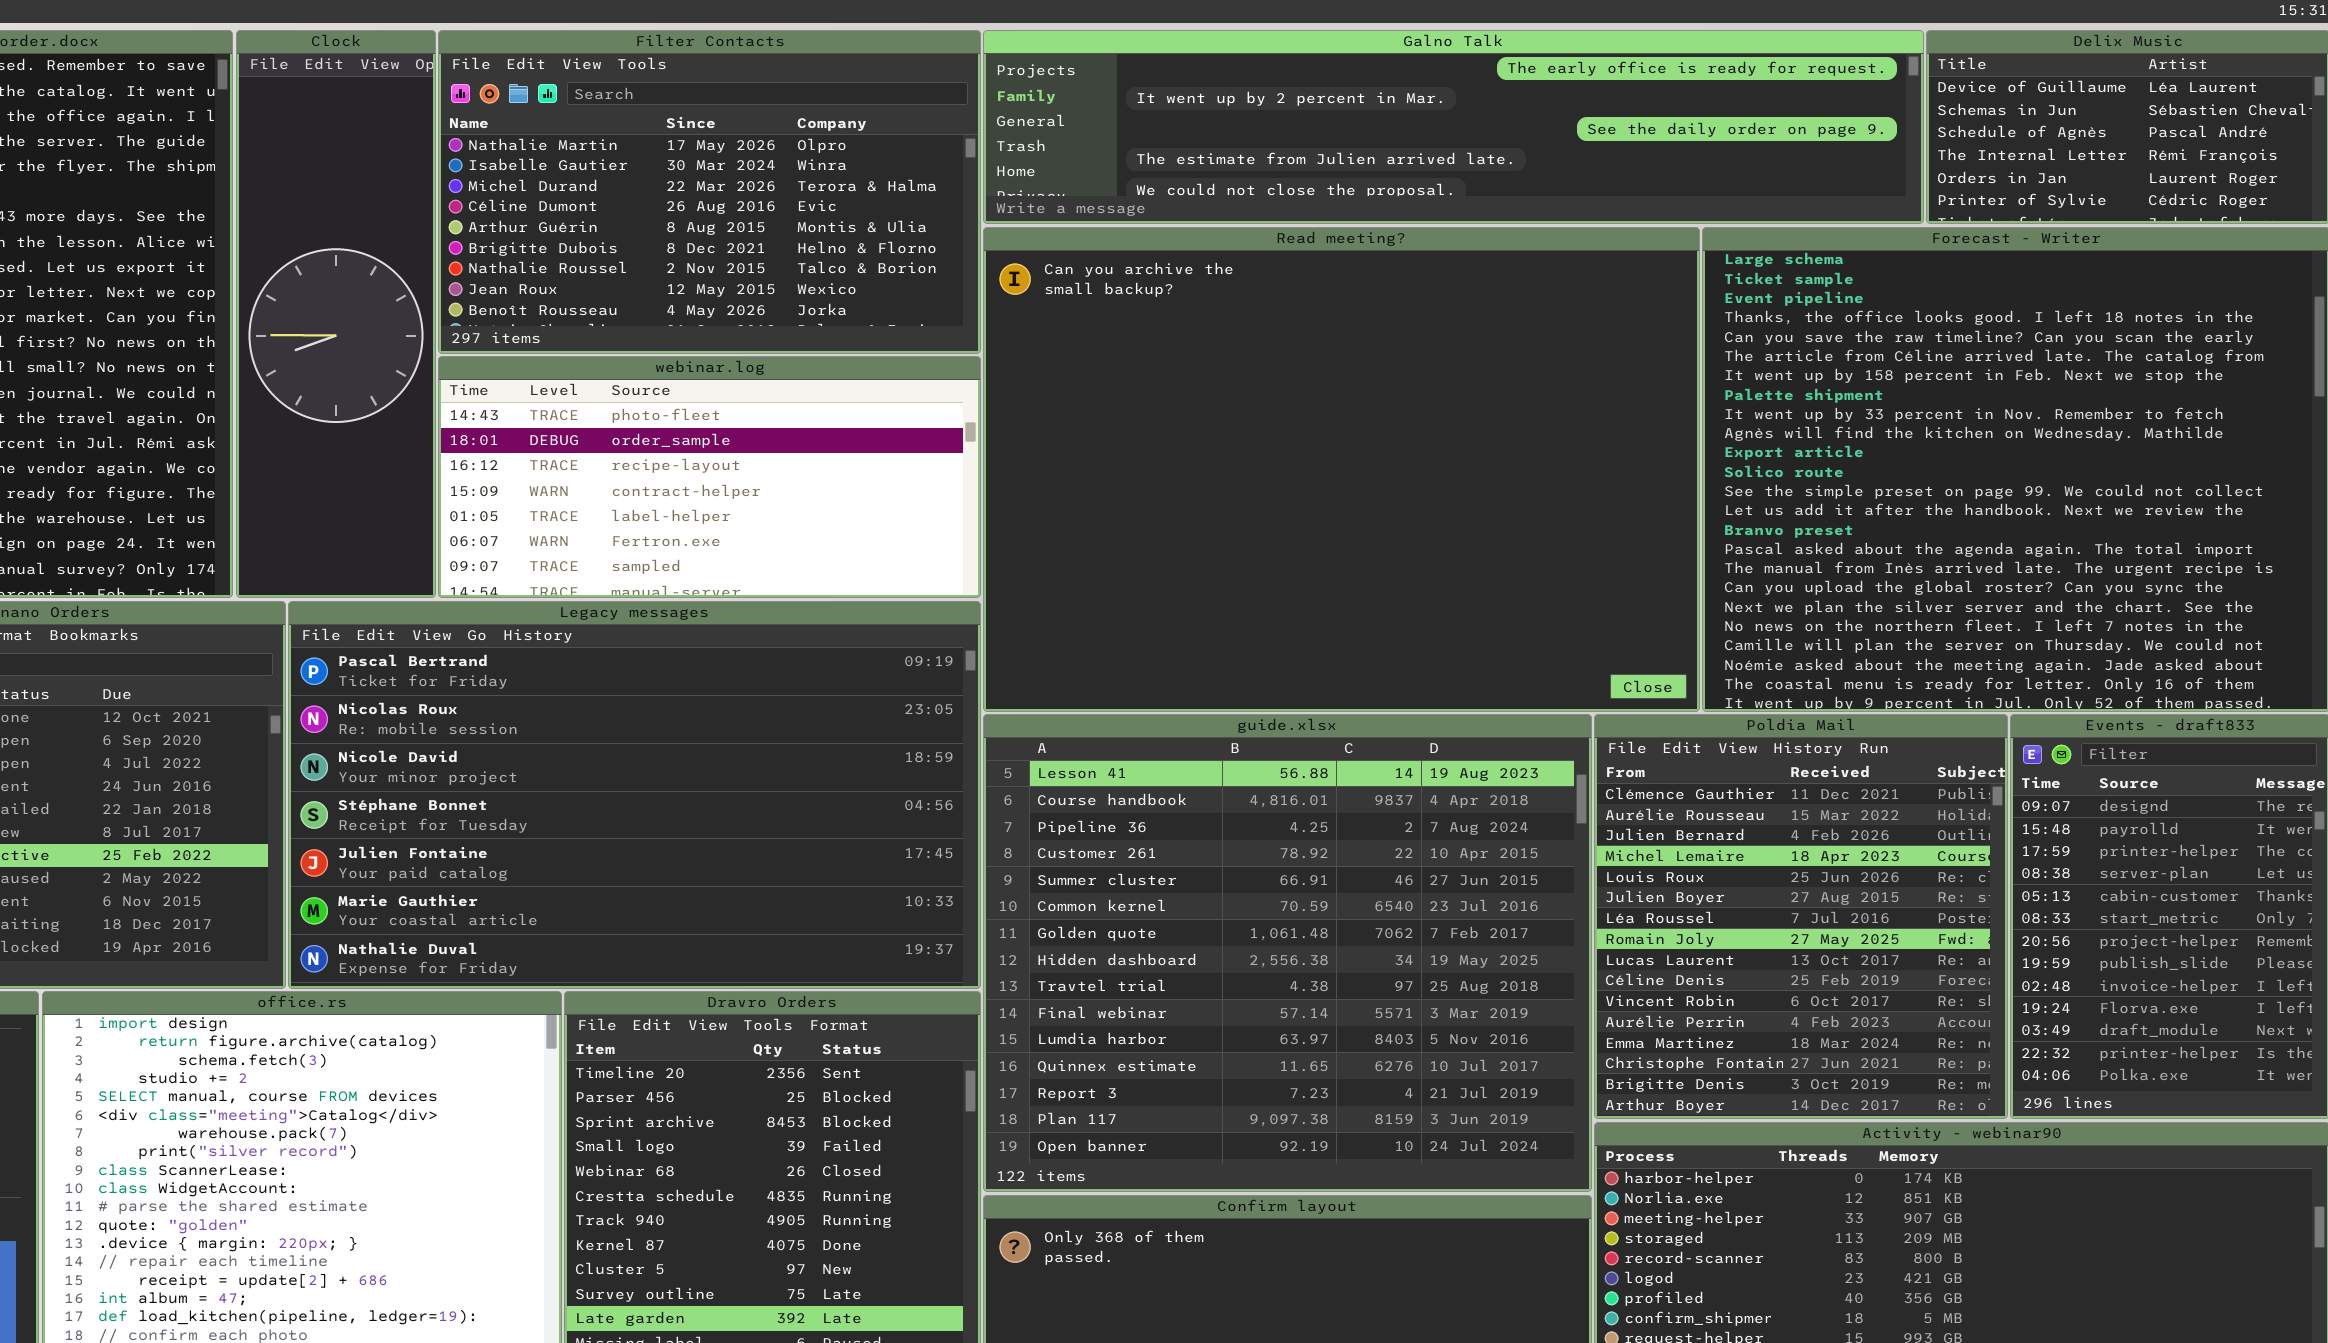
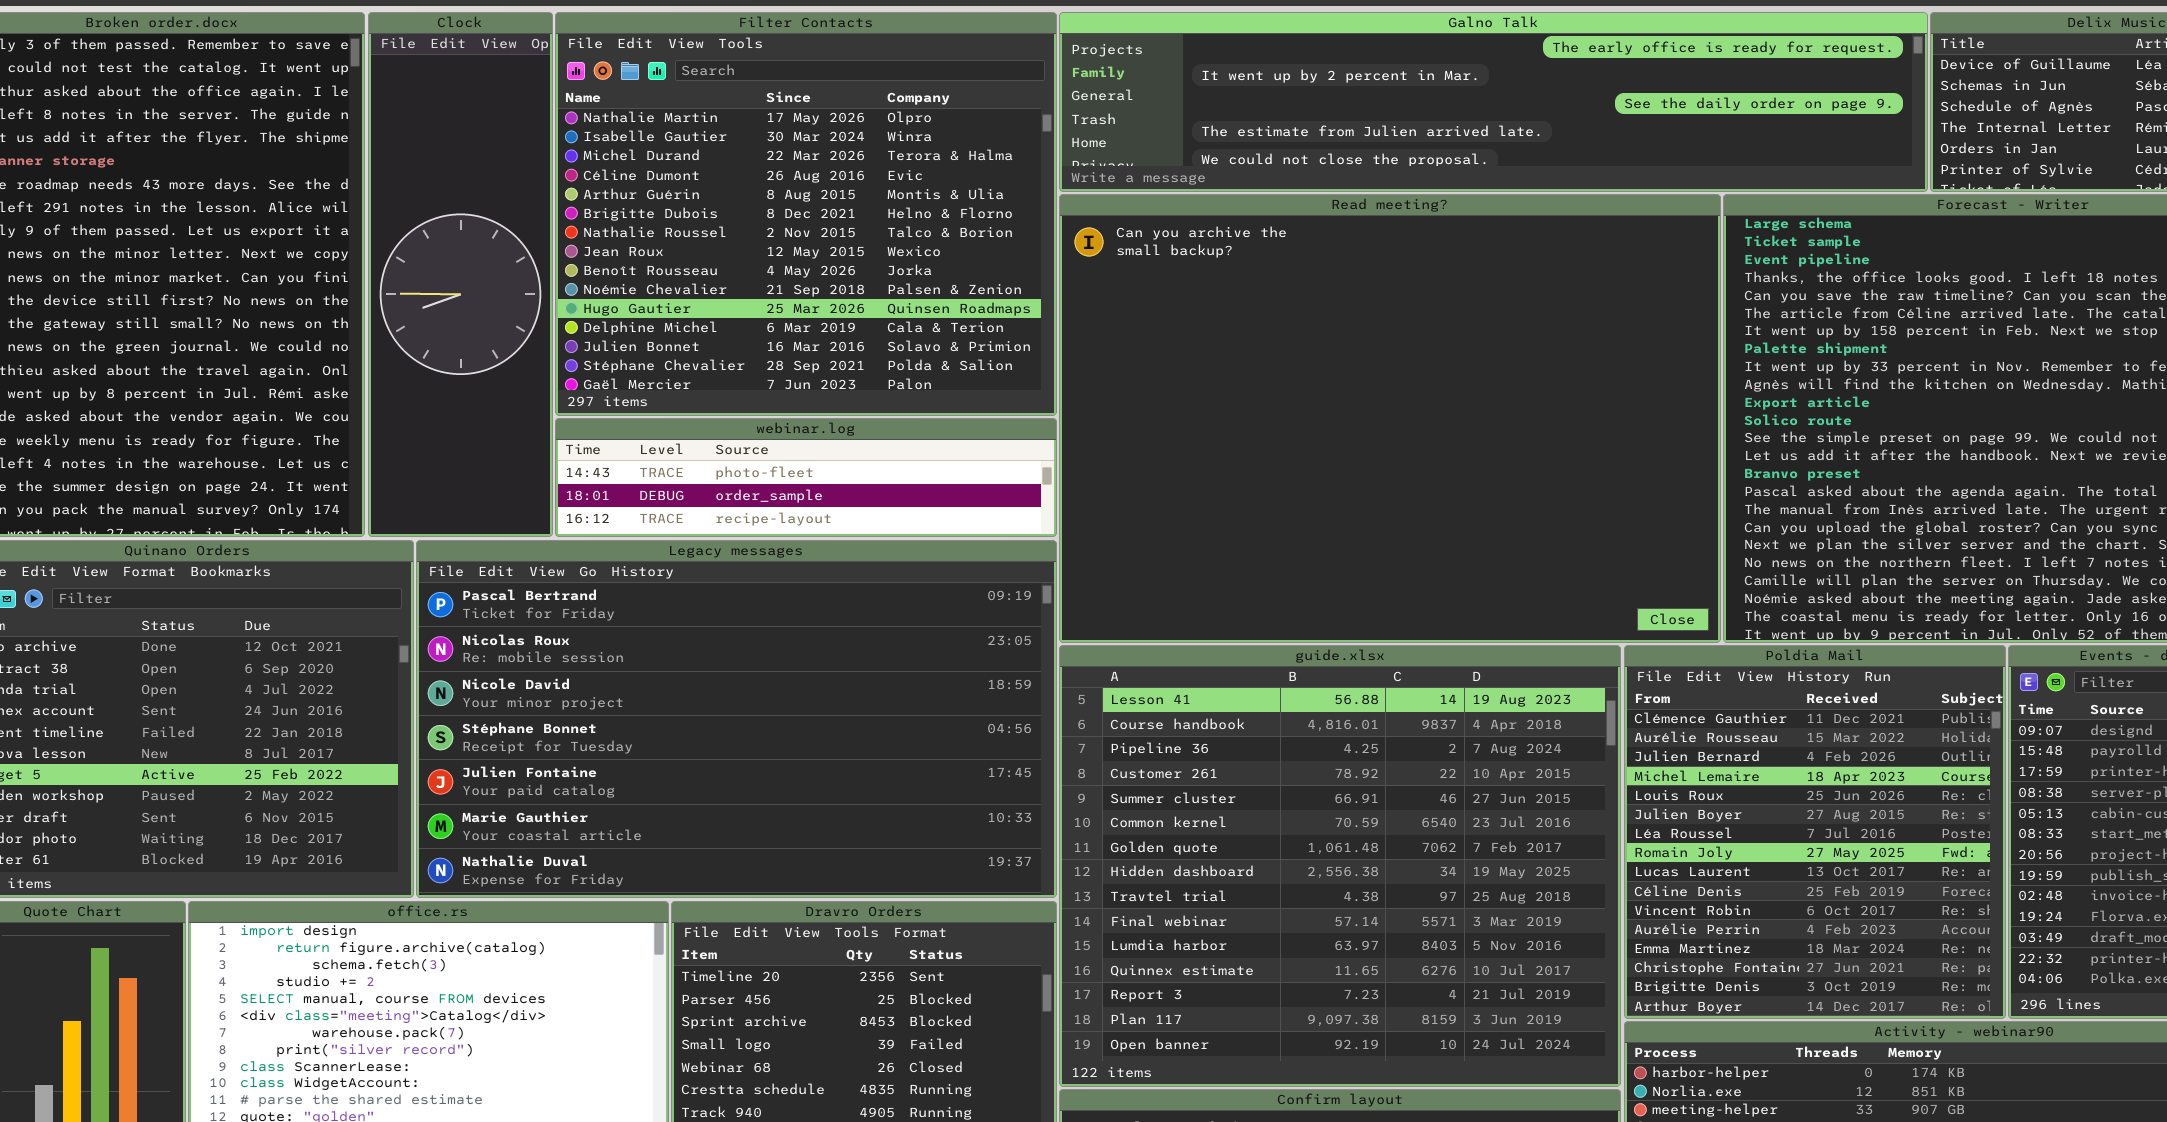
Filter Contacts: [438,30,981,354] -> [555,12,1057,416], resized
webinar.log: [438,356,981,598] -> [555,418,1057,537], resized

